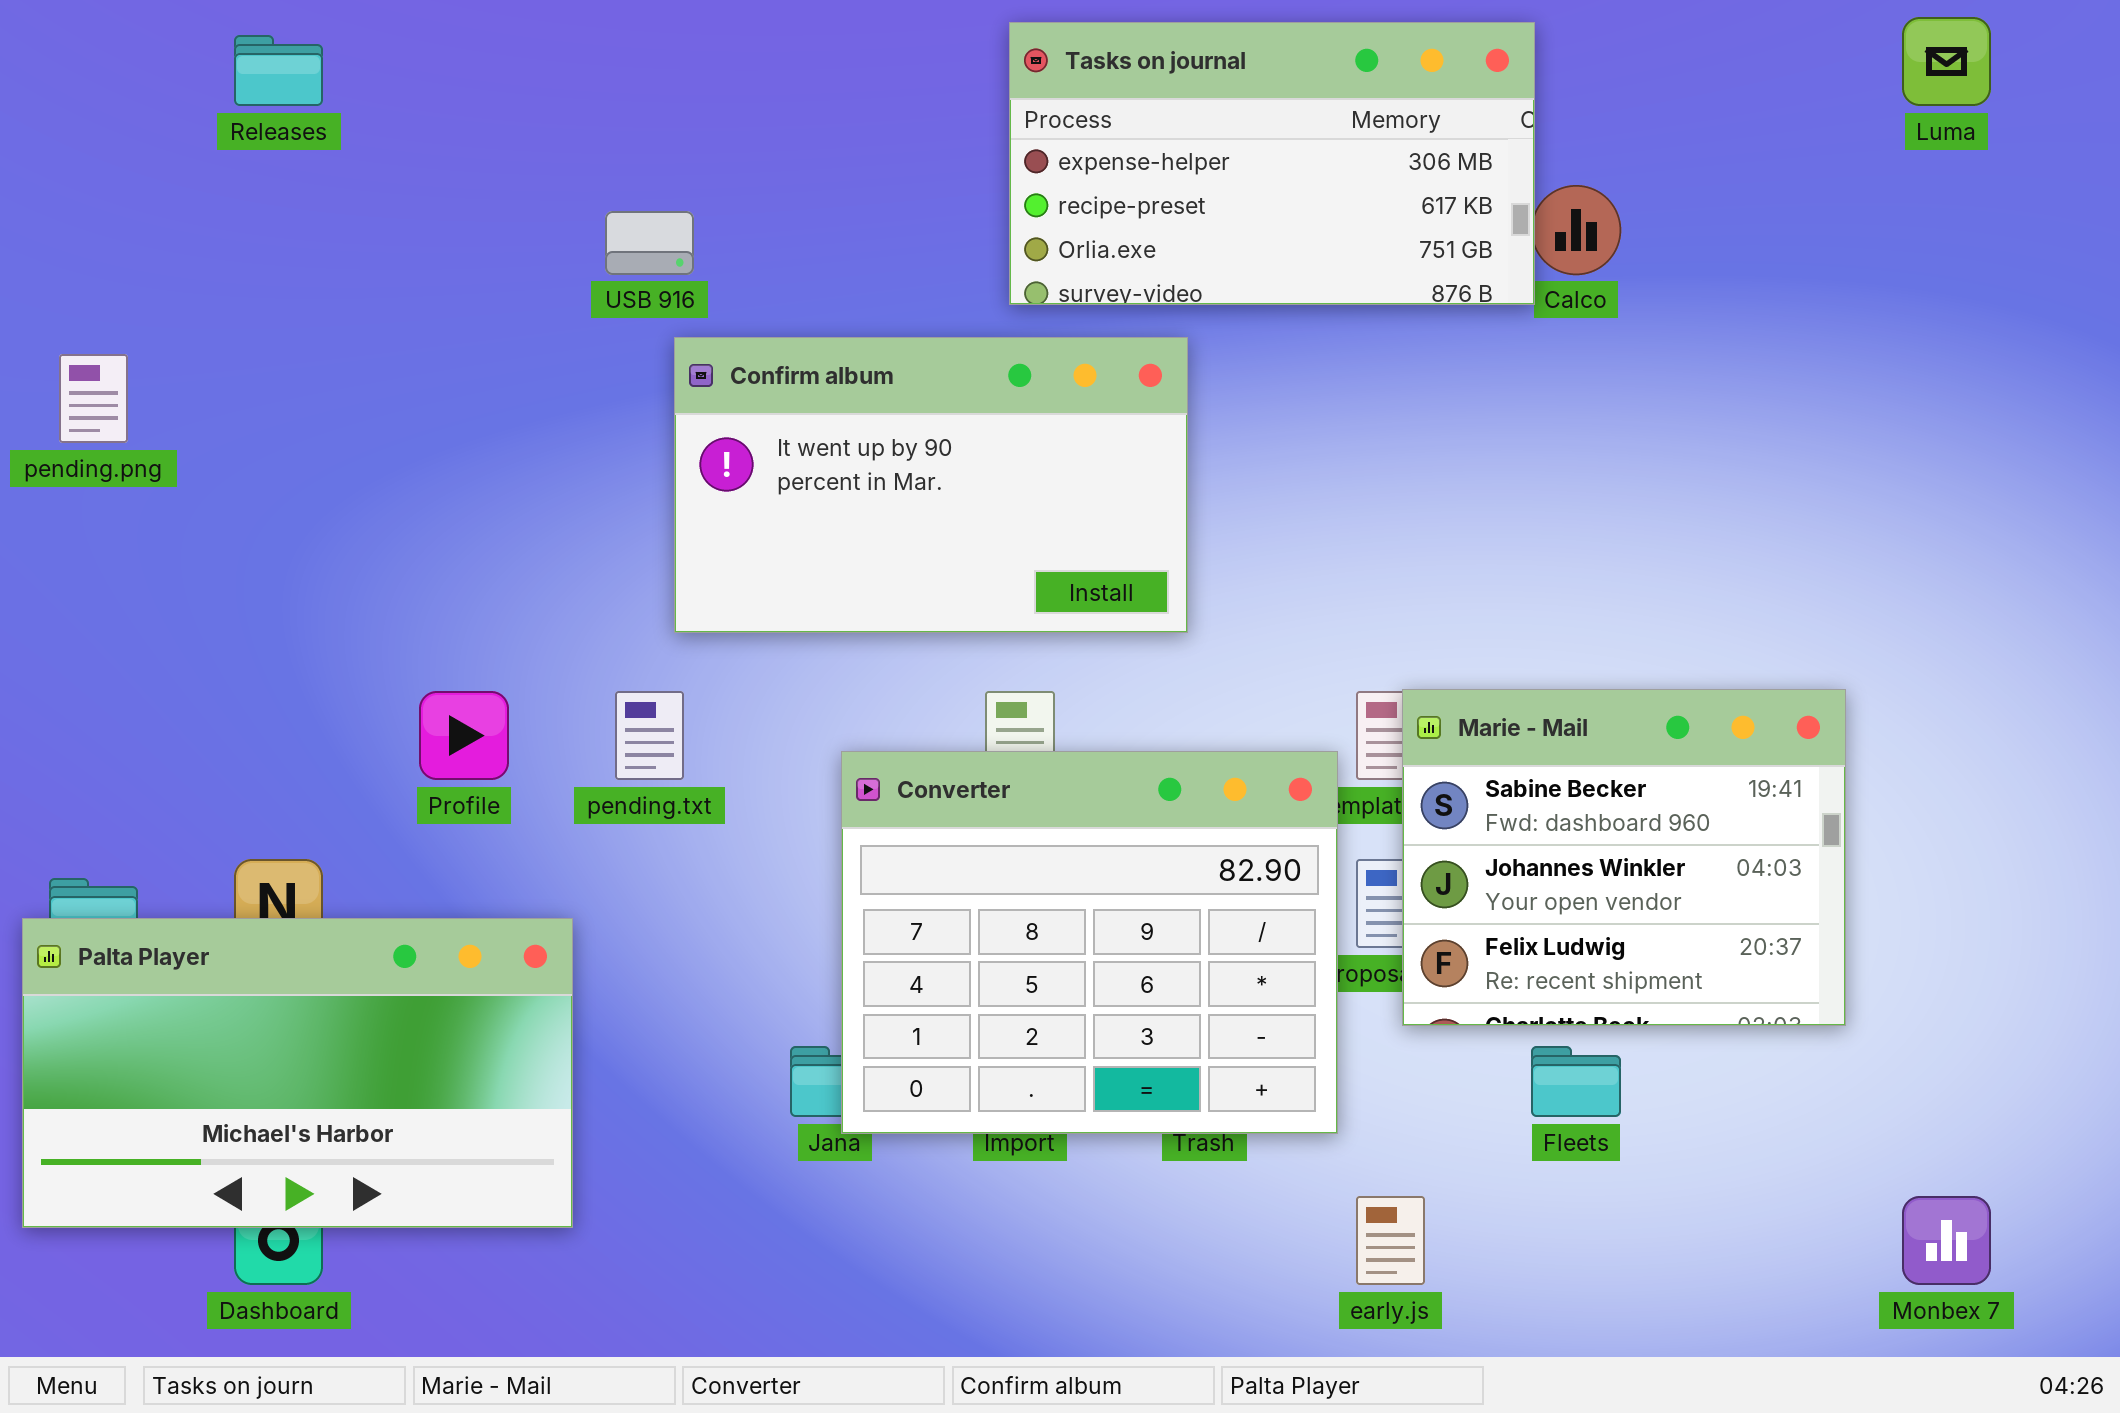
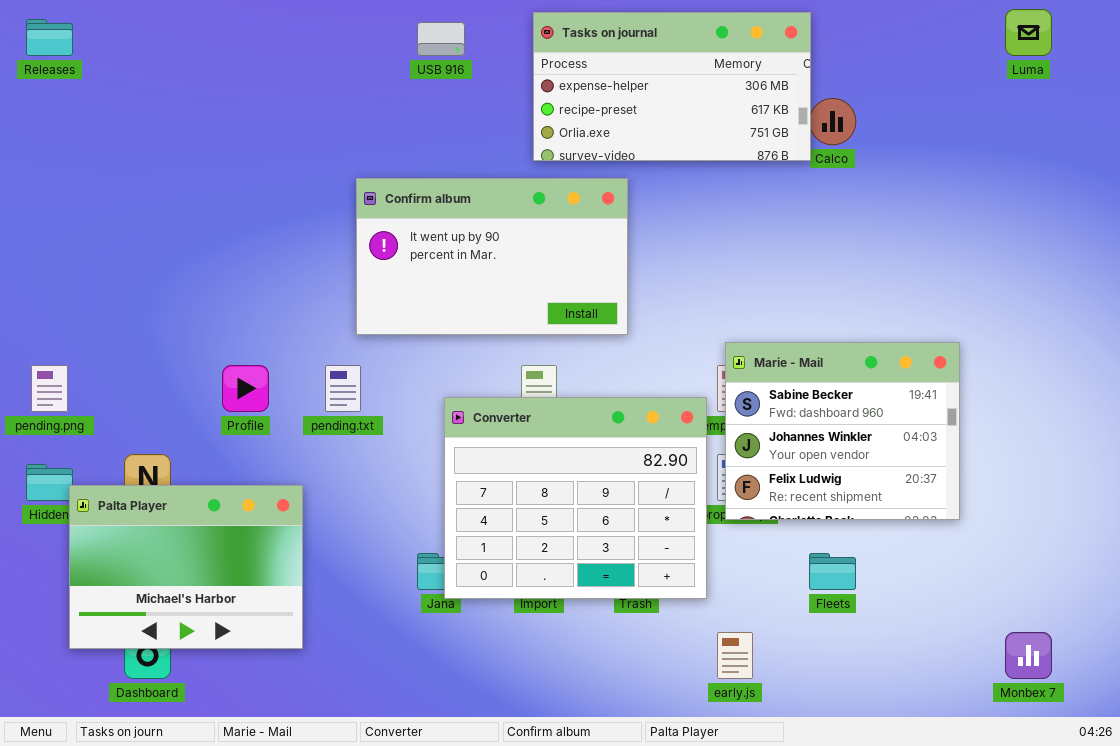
Releases: [234,35,323,106] -> [26,19,73,56], moved
USB 916: [605,211,694,275] -> [417,22,465,56], moved
pending.png: [59,354,128,443] -> [31,365,68,412], moved
Marie - Mail: [1402,689,1846,1026] -> [725,342,960,520], moved
Palta Player: [22,918,573,1228] -> [69,485,303,649], resized

